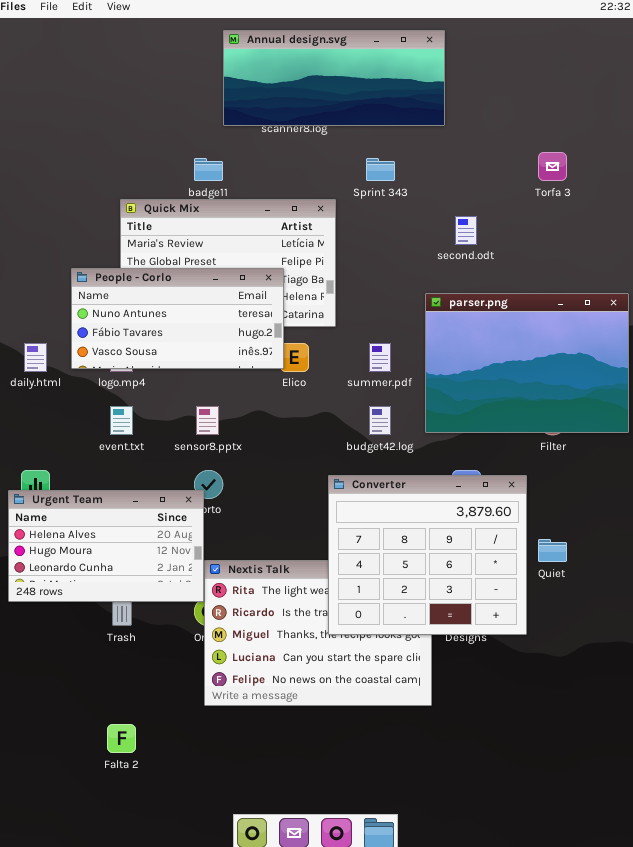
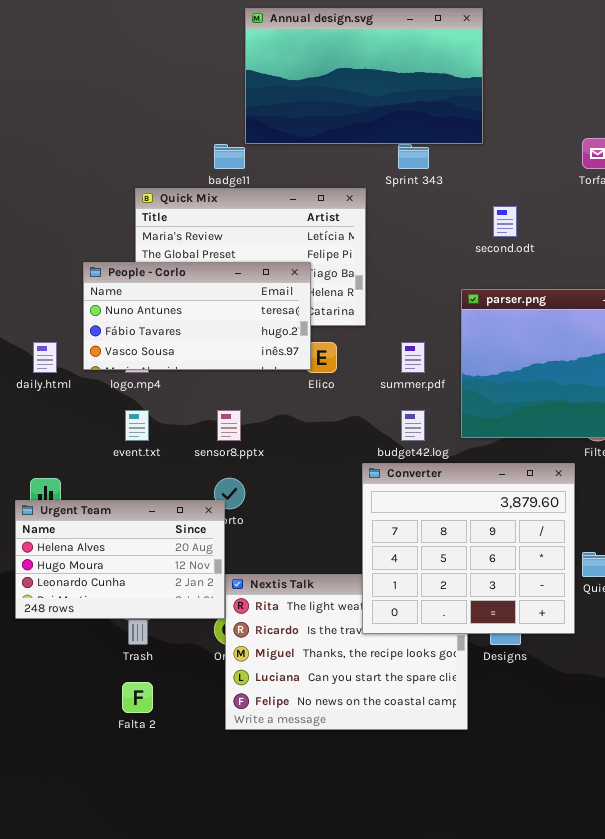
Annual design.svg: [223,30,445,126] -> [245,8,483,144], resized
Converter: [328,475,527,635] -> [362,463,575,634], moved
Falta 2: [107,724,136,753] -> [122,682,153,713], moved

